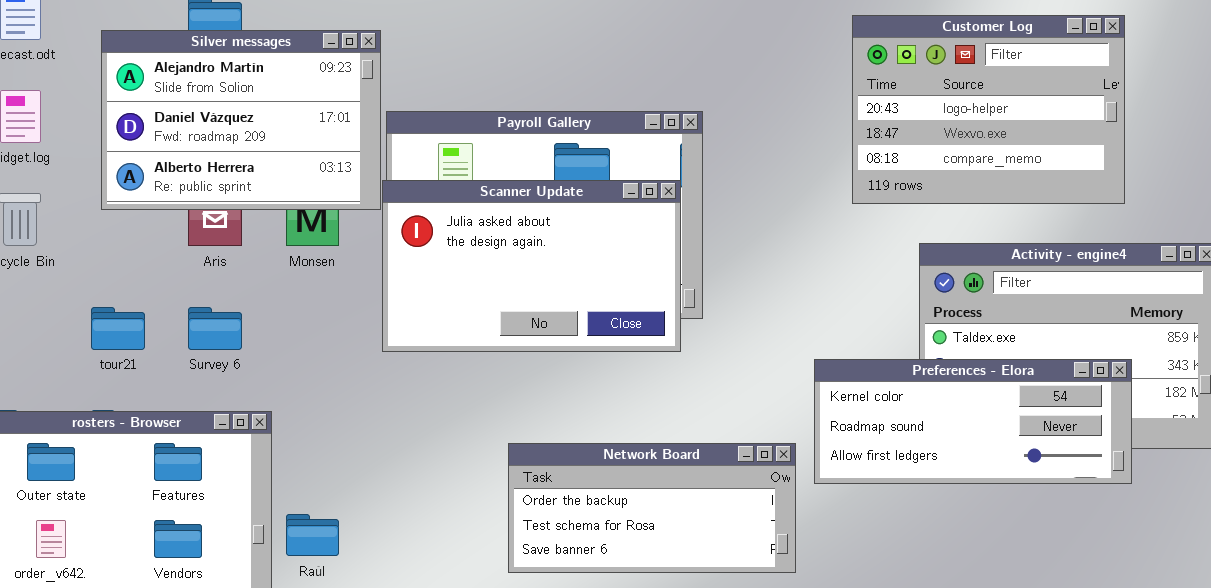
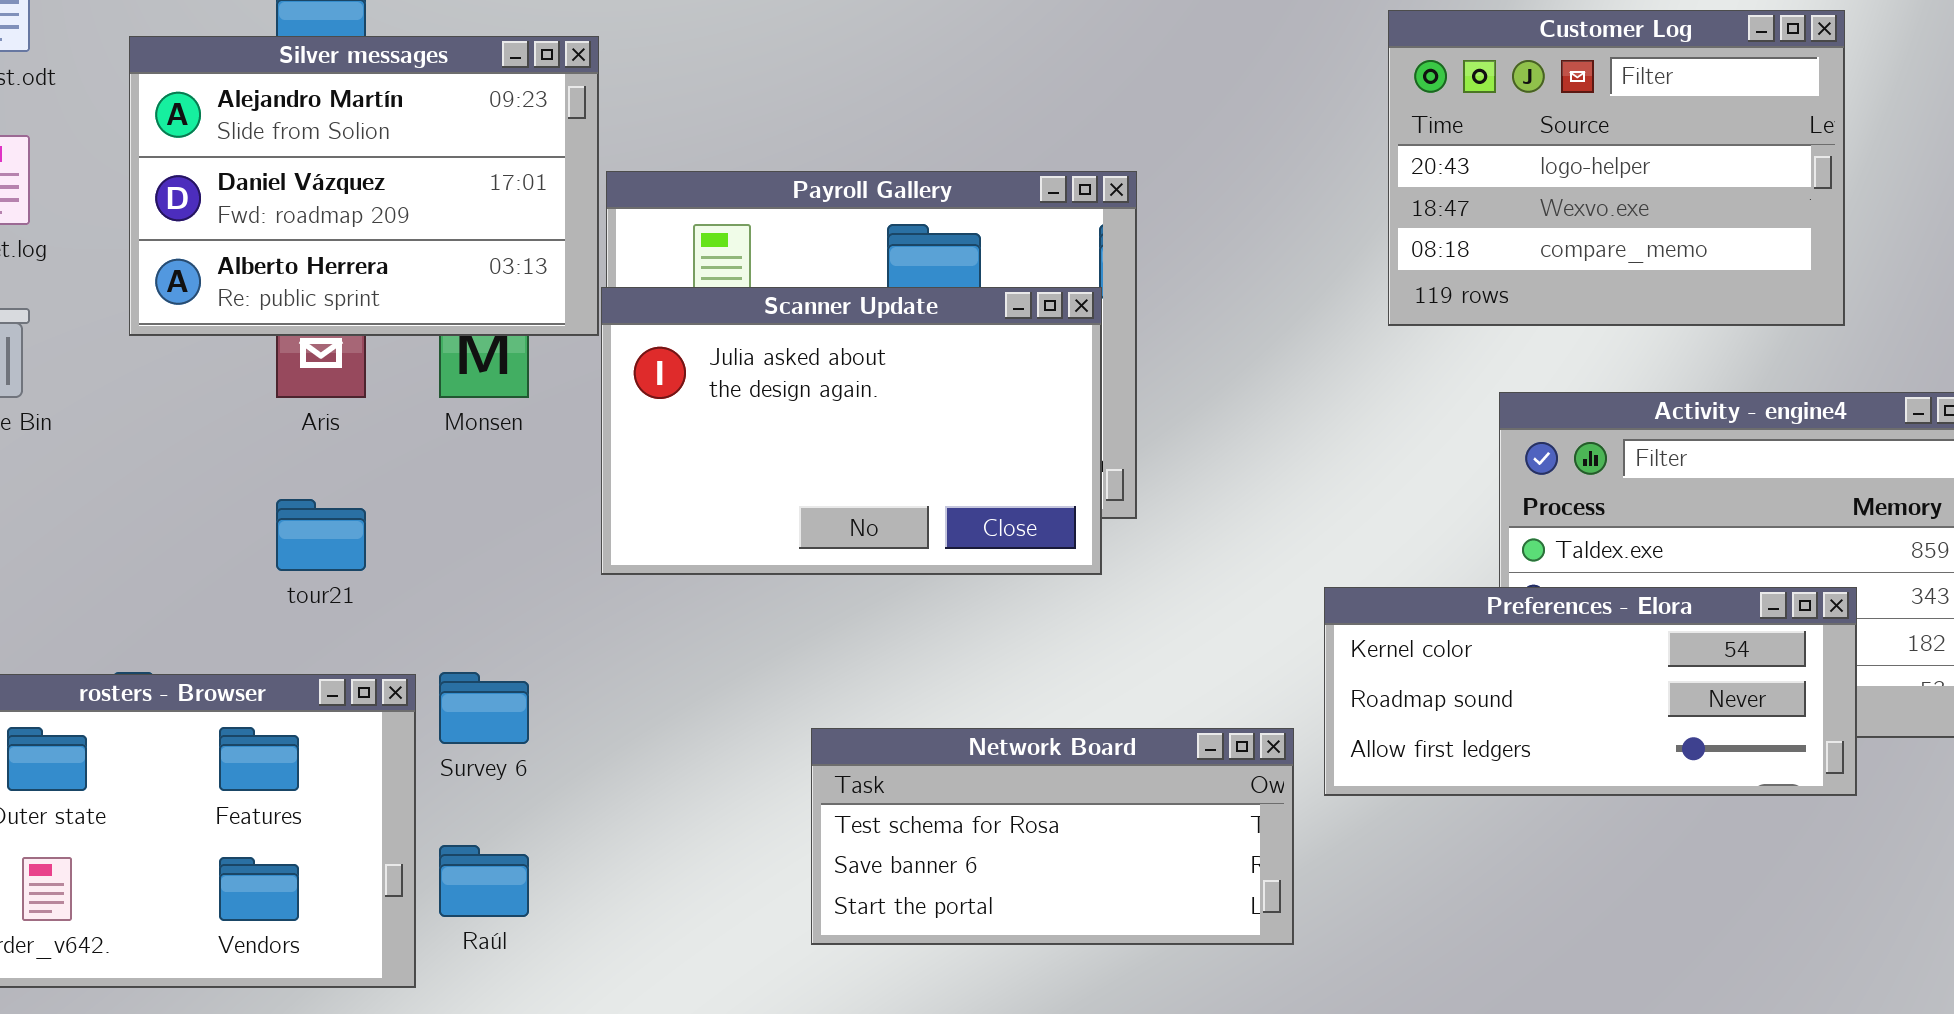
tour21: [91,307,145,350] -> [276,499,366,571], moved
Survey 6: [188,307,242,350] -> [439,672,529,744], moved
Network Board: [508,443,796,573] -> [811,728,1294,945], scrolled down 1 row

